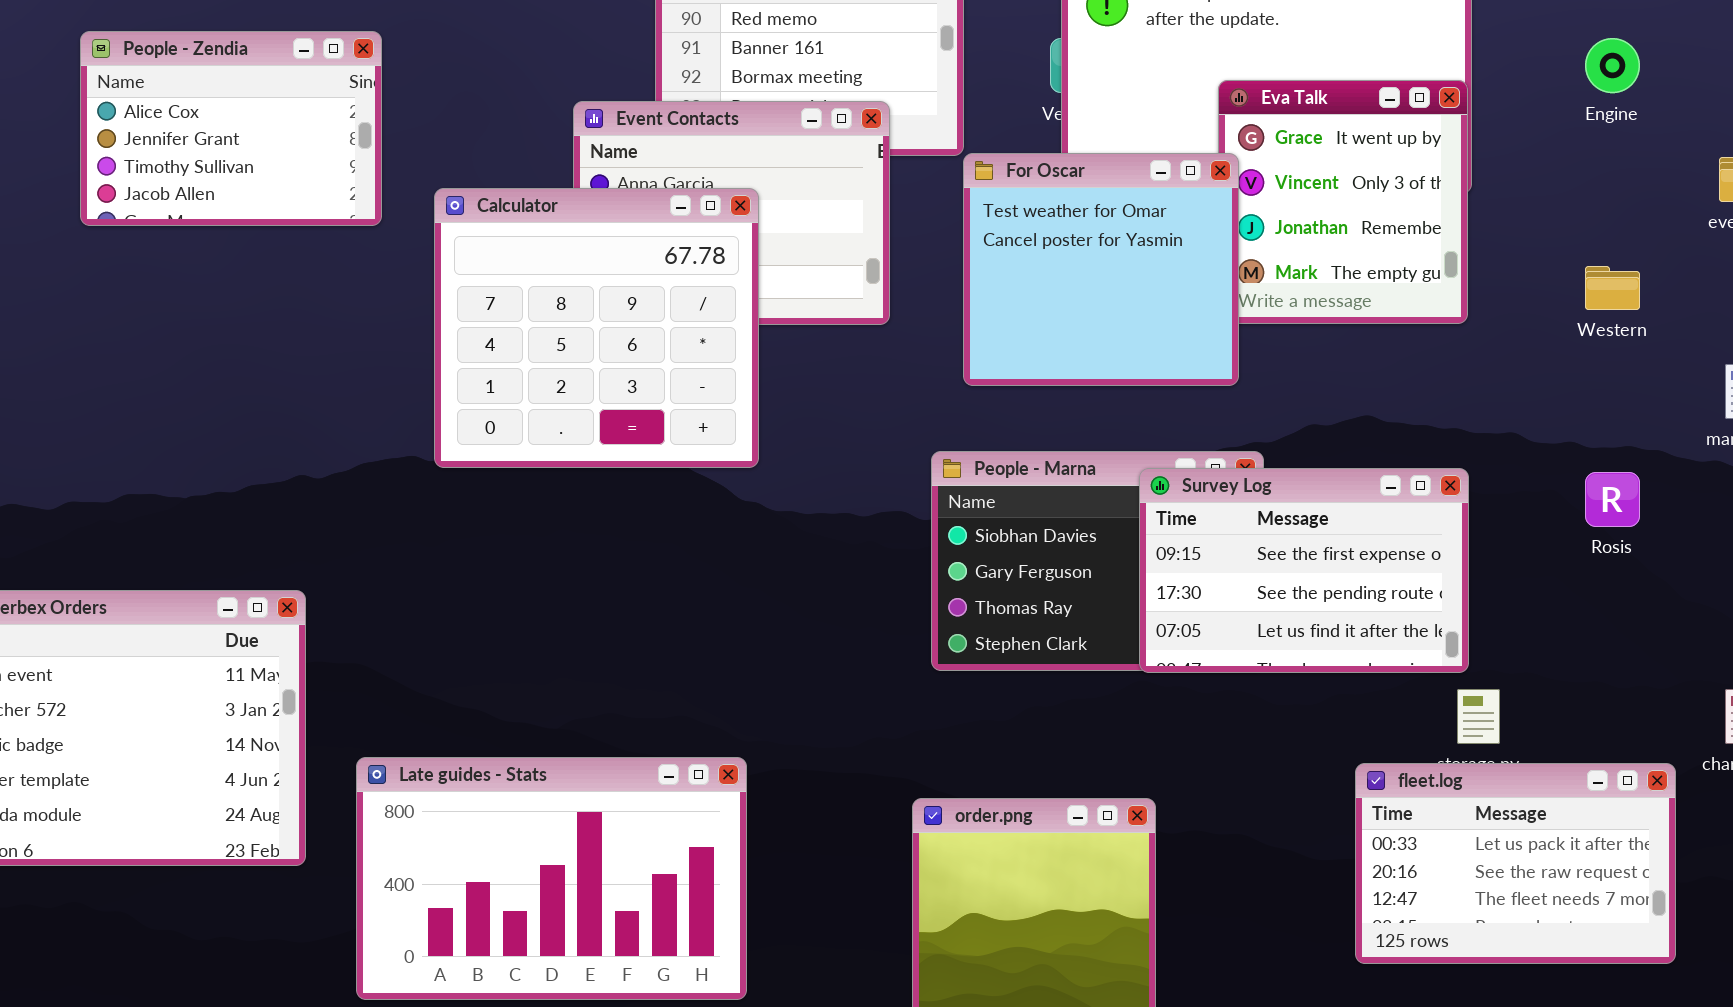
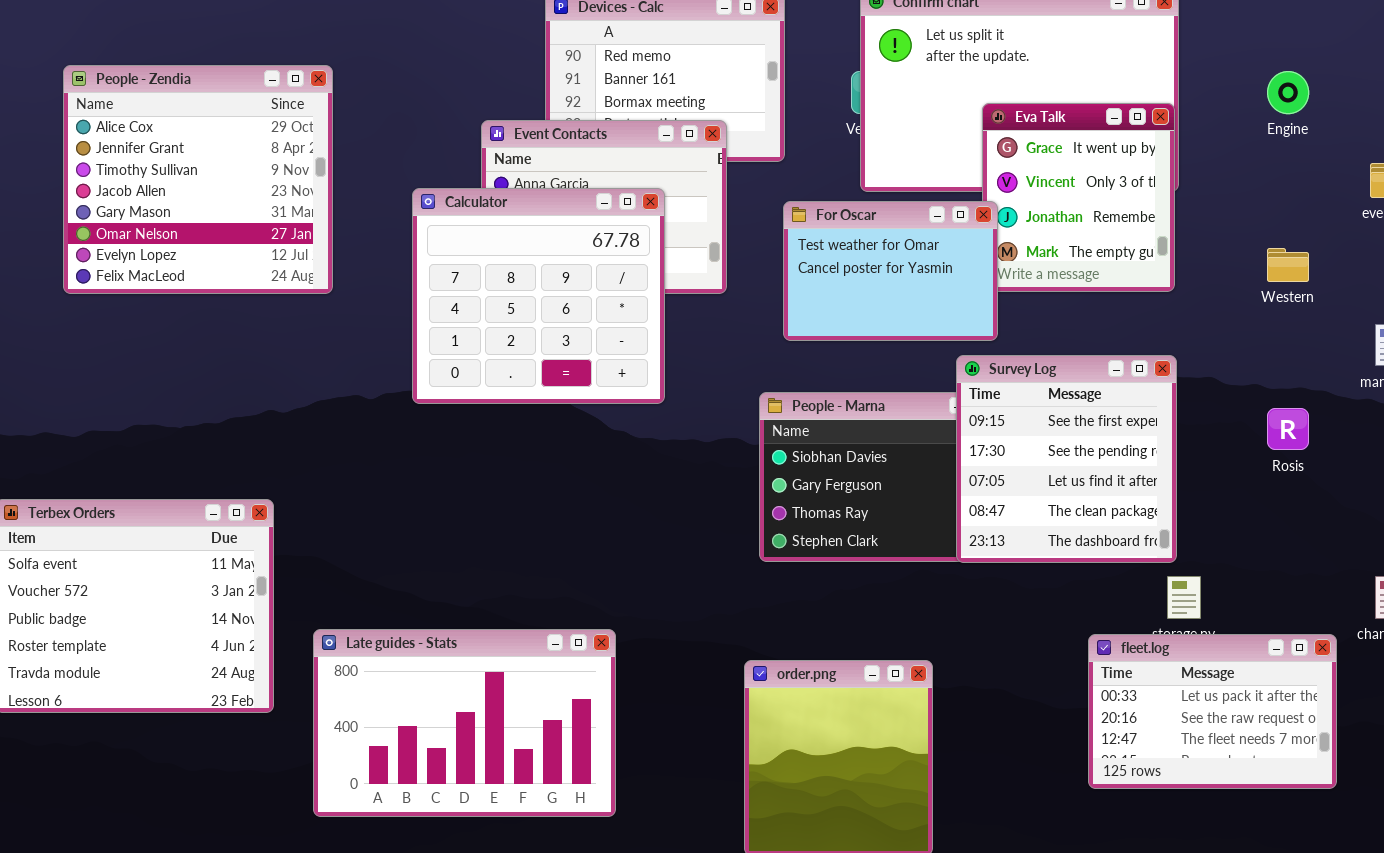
People - Zendia: [80,31,382,226] -> [63,65,333,294], resized
For Oscar: [963,153,1239,386] -> [783,201,998,341], resized
Calculator: [434,188,759,468] -> [412,188,665,404], moved
Survey Log: [1139,468,1469,673] -> [956,355,1177,563], resized

